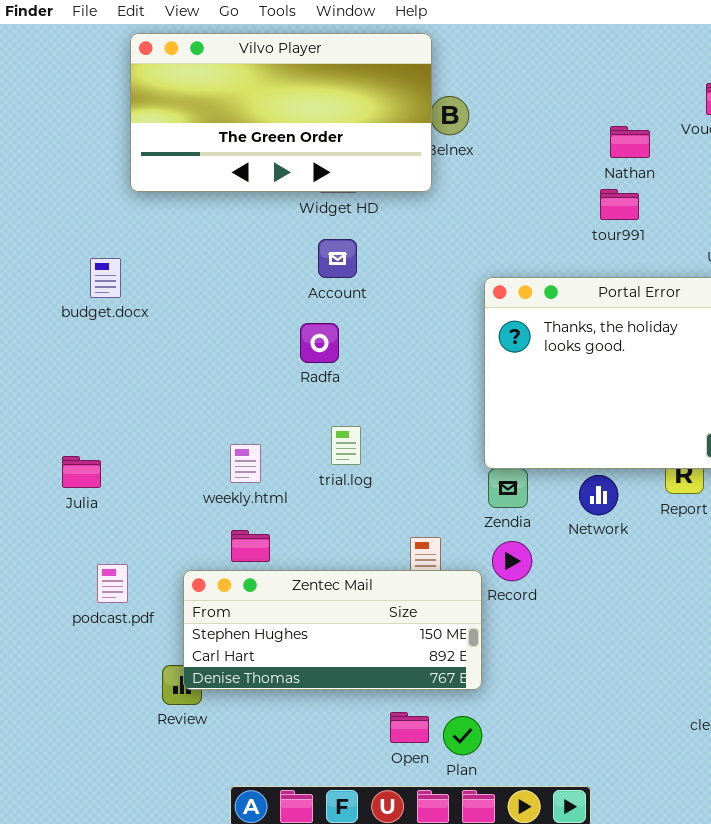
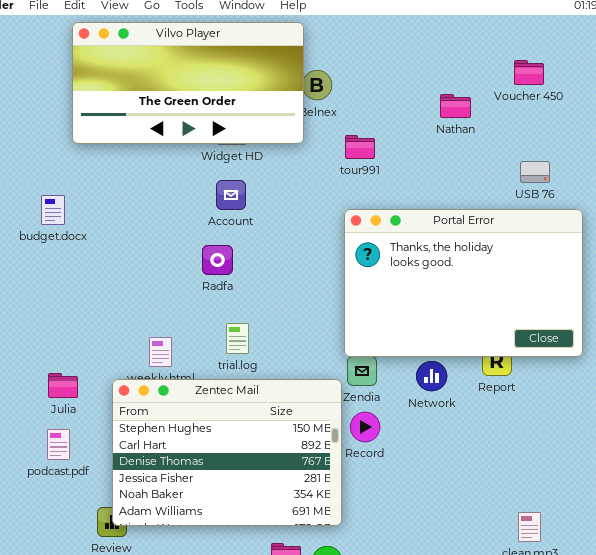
tour991: [600,189,639,220] -> [345,135,375,159], moved
Julia: [62,456,101,488] -> [48,373,78,398], moved
Zentec Mail: [183,570,482,690] -> [112,379,342,526], resized

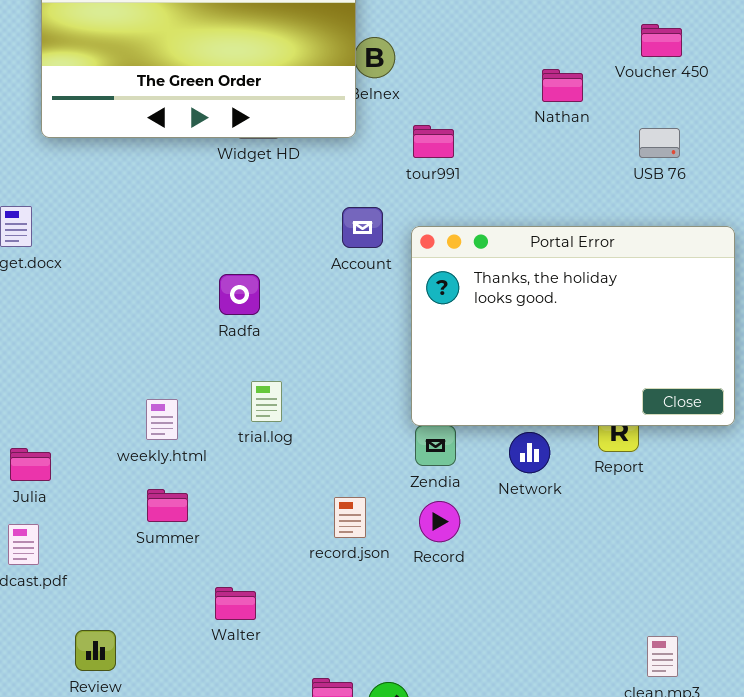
USB 76: [520,161,550,183] -> [639,128,680,158], moved
Account: [216,180,246,210] -> [342,207,383,248], moved
Zentec Mail: [112,379,342,526] -> none, closed

